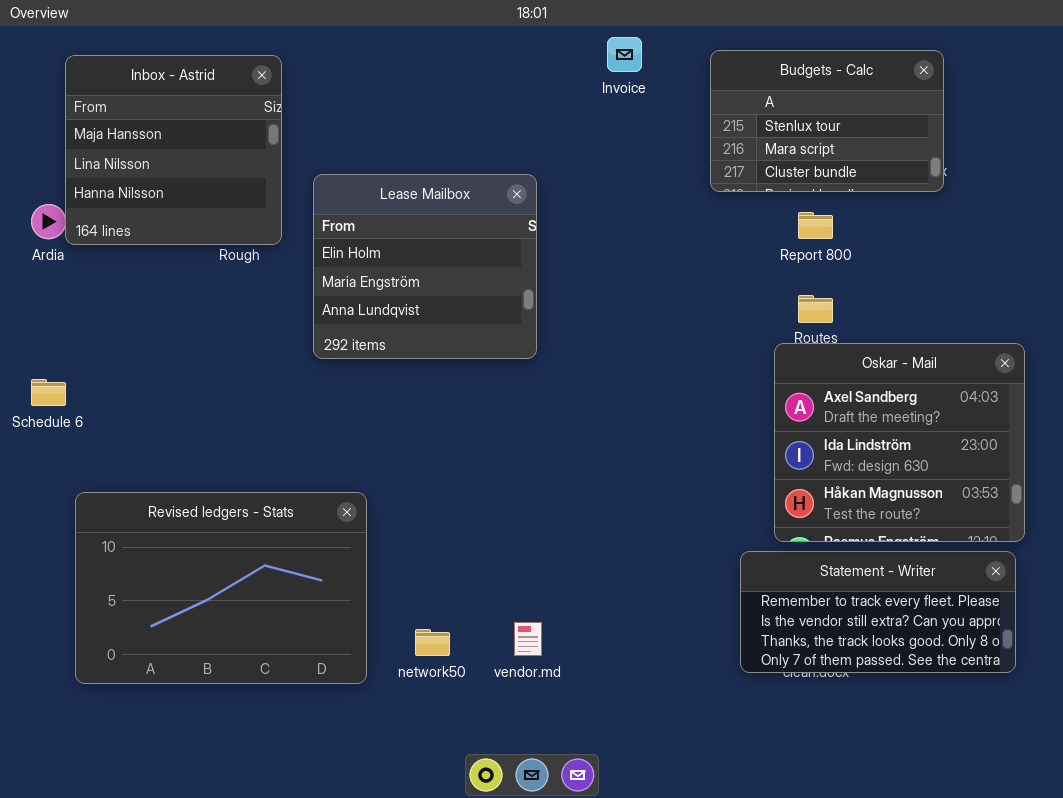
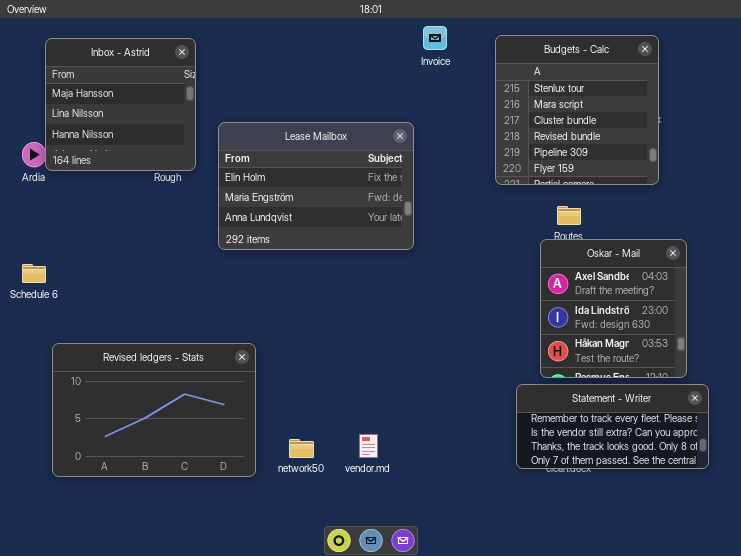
Budgets - Calc: [710,50,944,192] -> [495,35,659,185], resized
Lease Mailbox: [313,174,537,359] -> [218,122,414,250], resized
Oskar - Mail: [774,343,1025,542] -> [540,239,687,378], resized

